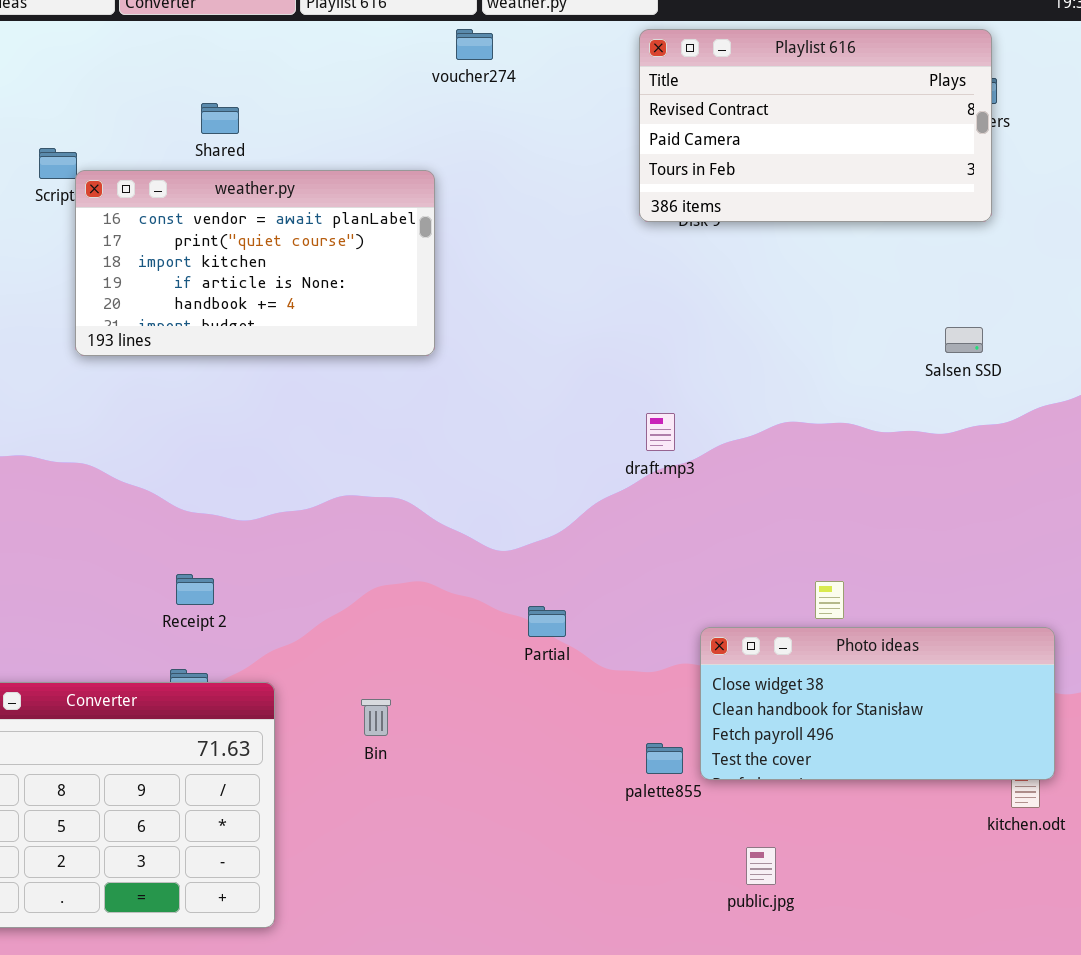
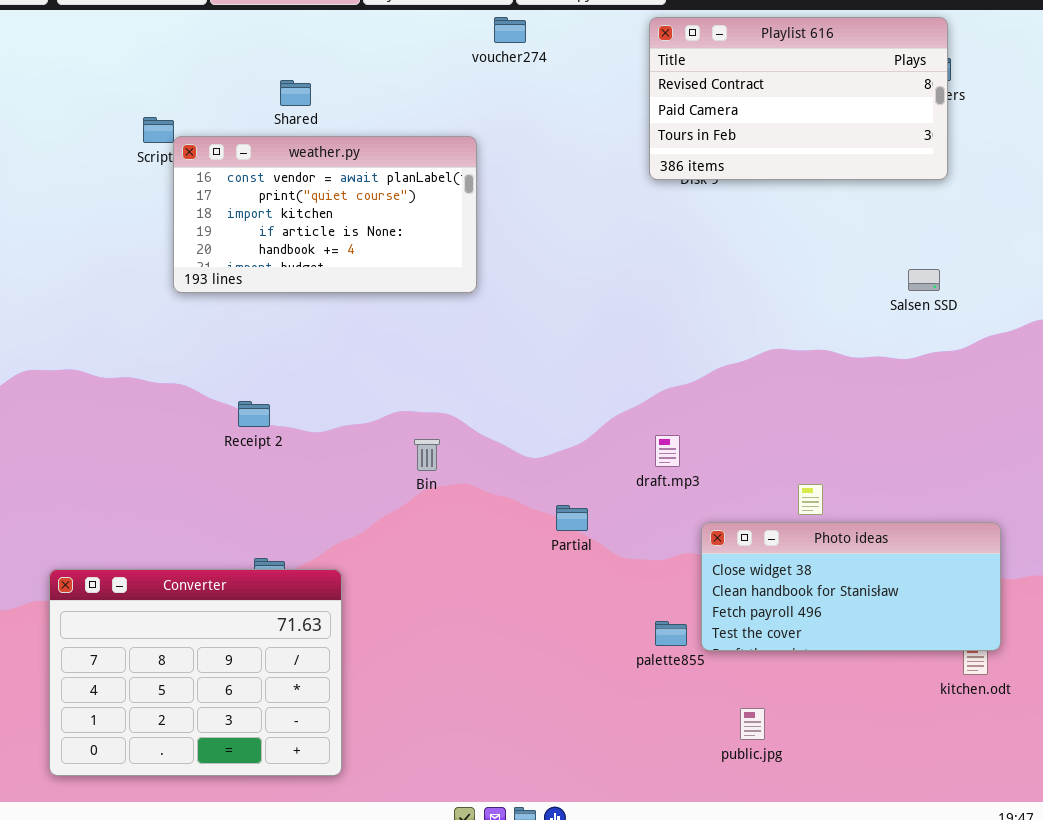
draft.mp3: [646,413,675,451] -> [655,435,680,467], moved
Receipt 2: [176,574,214,605] -> [238,401,270,427], moved
Bin: [361,699,391,736] -> [414,439,440,471], moved

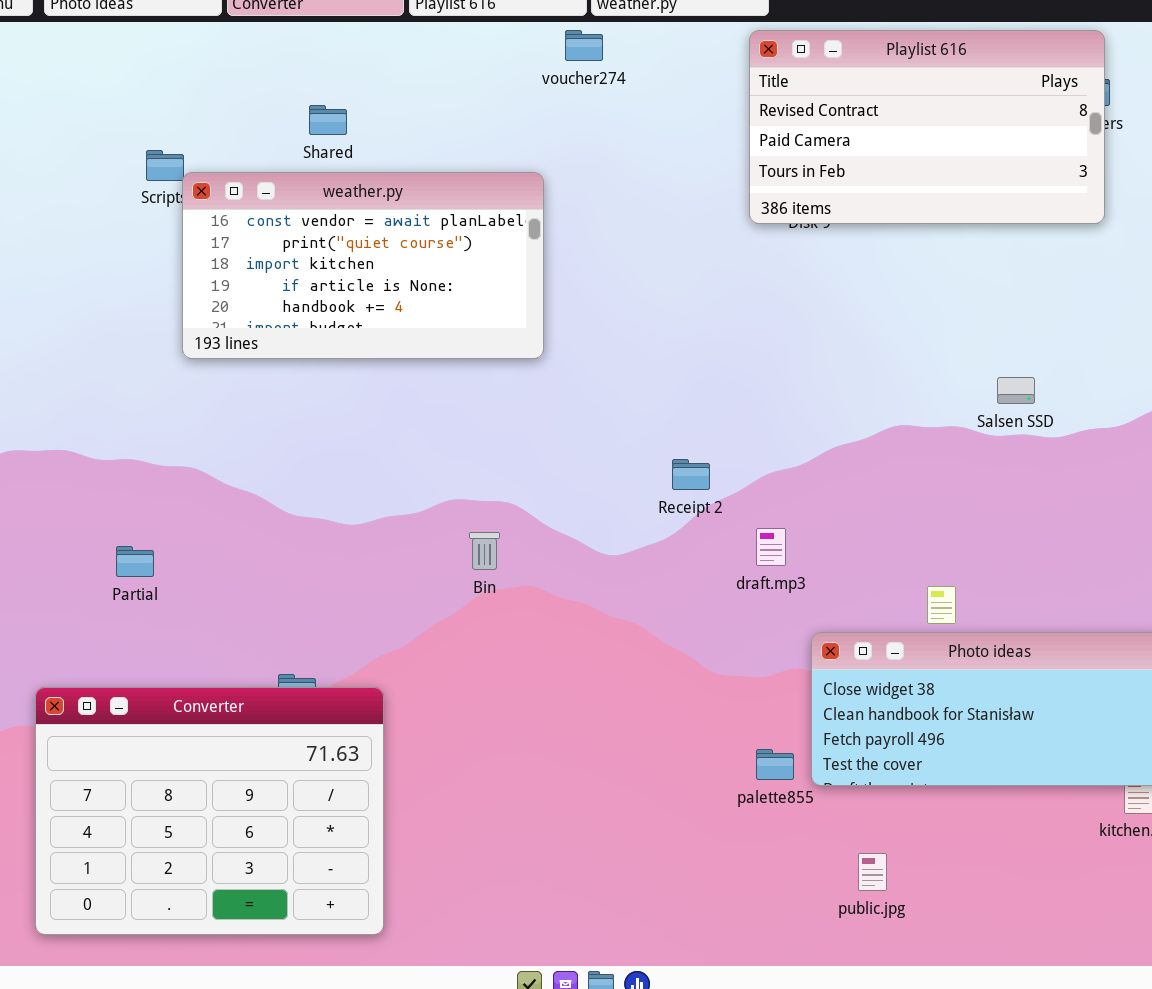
Salsen SSD: [908,269,940,291] -> [997,377,1035,404], moved
Receipt 2: [238,401,270,427] -> [672,459,710,490], moved
Partial: [556,505,588,531] -> [116,546,154,577], moved

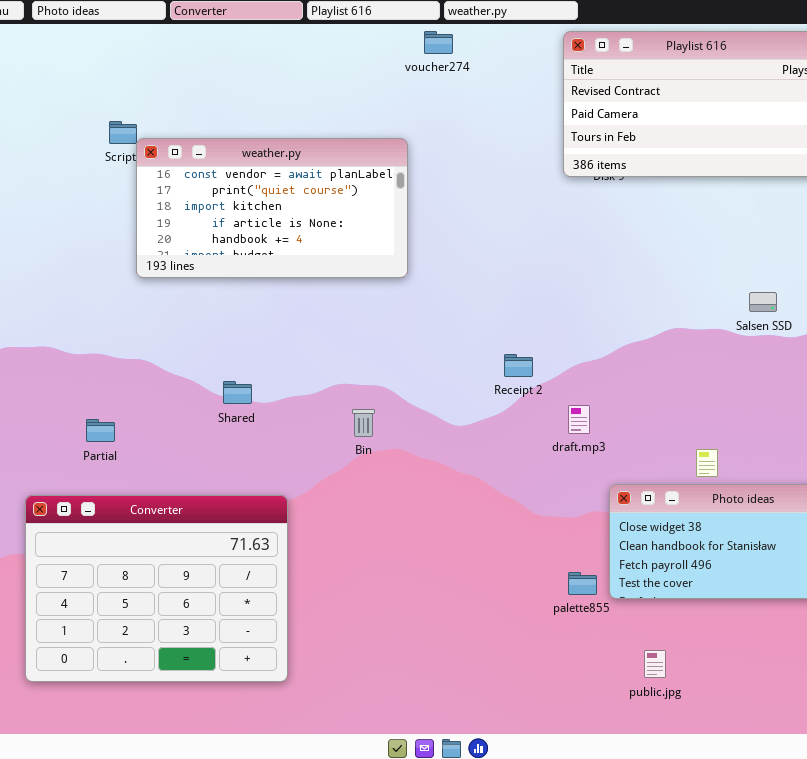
Shared: [309,105,347,135] -> [223,381,252,404], moved
Converter: [35,687,384,935] -> [25,495,288,682], moved

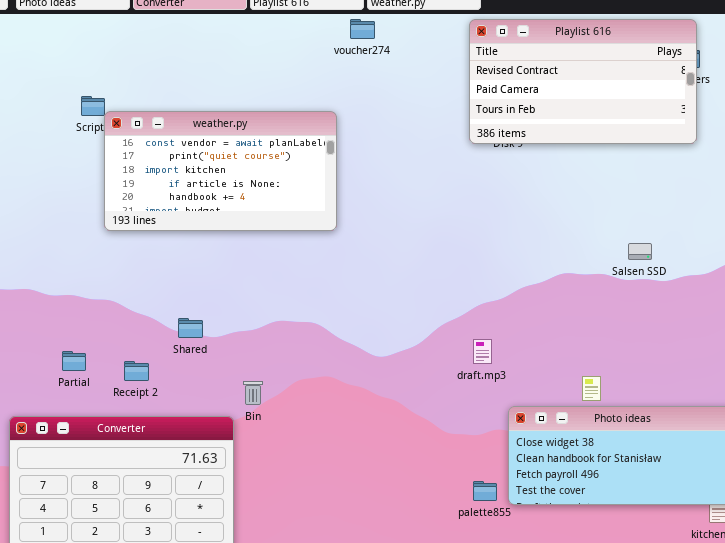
Receipt 2: [504,354,533,377] -> [124,361,149,381], moved
Bin: [352,409,375,437] -> [243,381,263,405], moved

